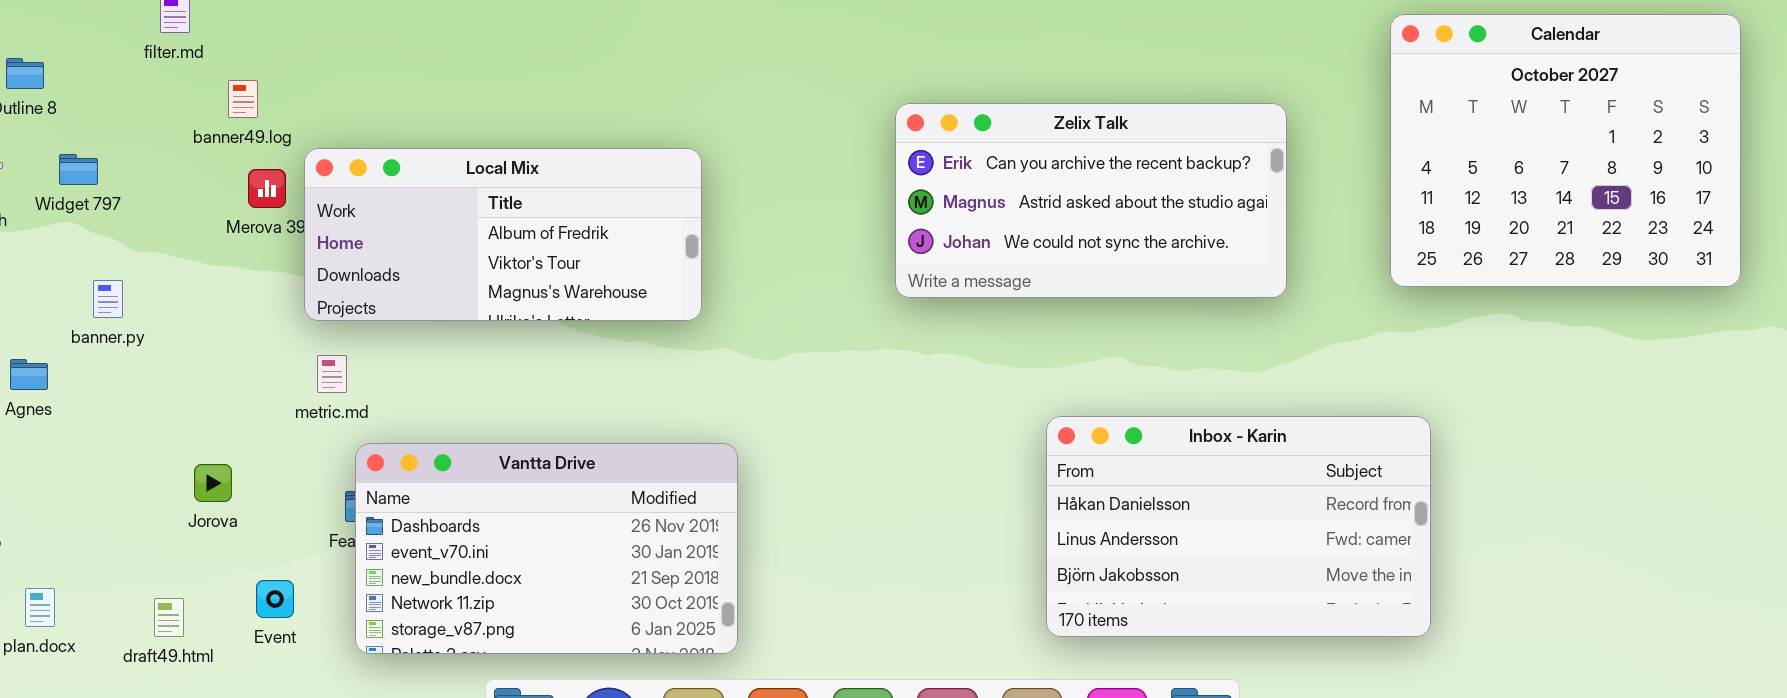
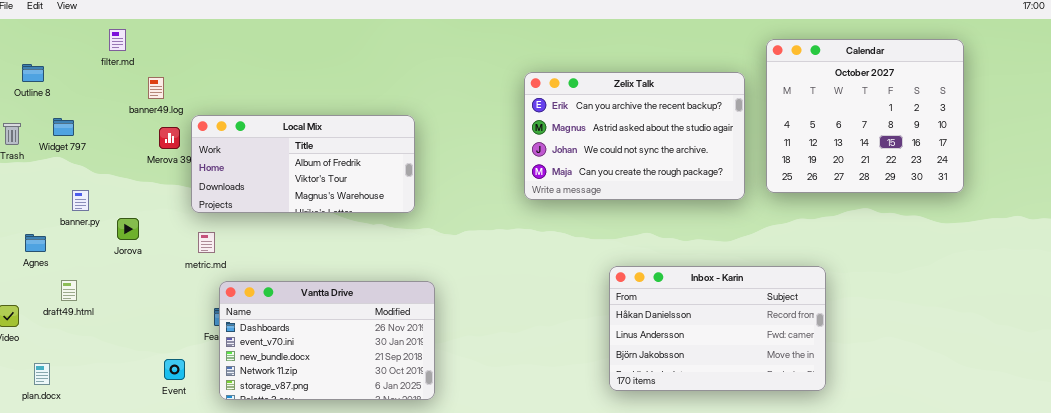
Calendar: [1390,14,1741,287] -> [766,39,964,193], moved
Zelix Talk: [895,103,1287,298] -> [524,72,745,200], resized
Jorova: [194,464,232,502] -> [117,218,139,240], moved
draft49.html: [154,598,184,637] -> [61,280,77,301], moved

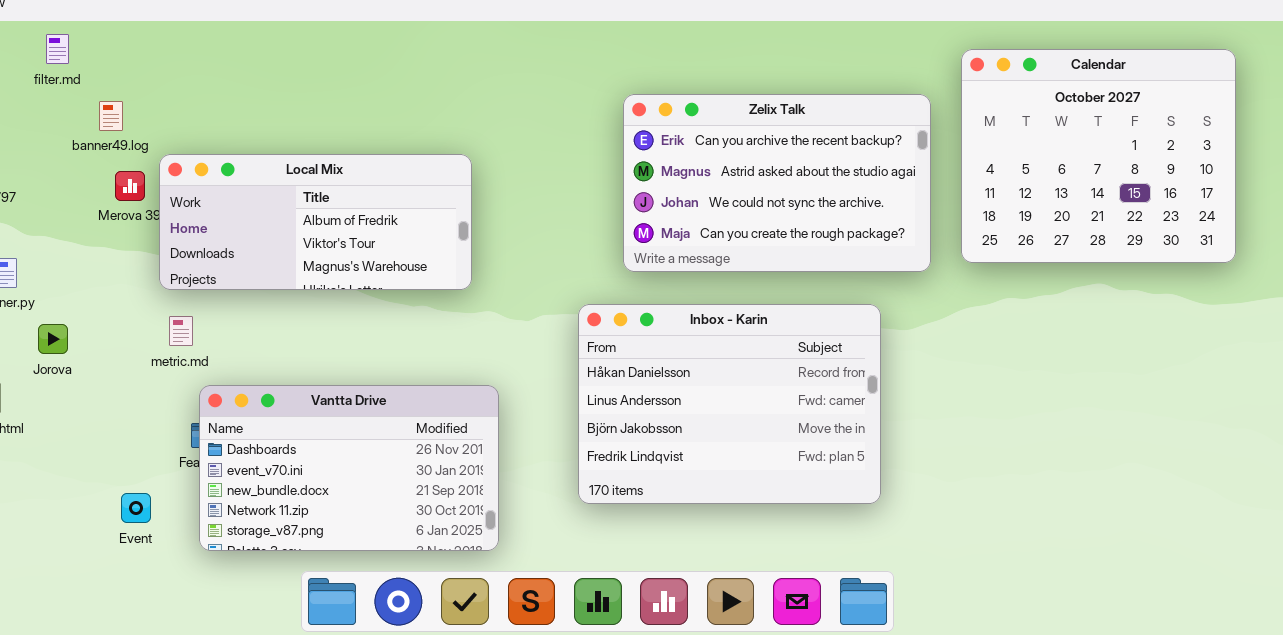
Jorova: [117,218,139,240] -> [38,324,68,354], moved
Inbox - Karin: [609,266,826,391] -> [578,304,881,504], moved, resized

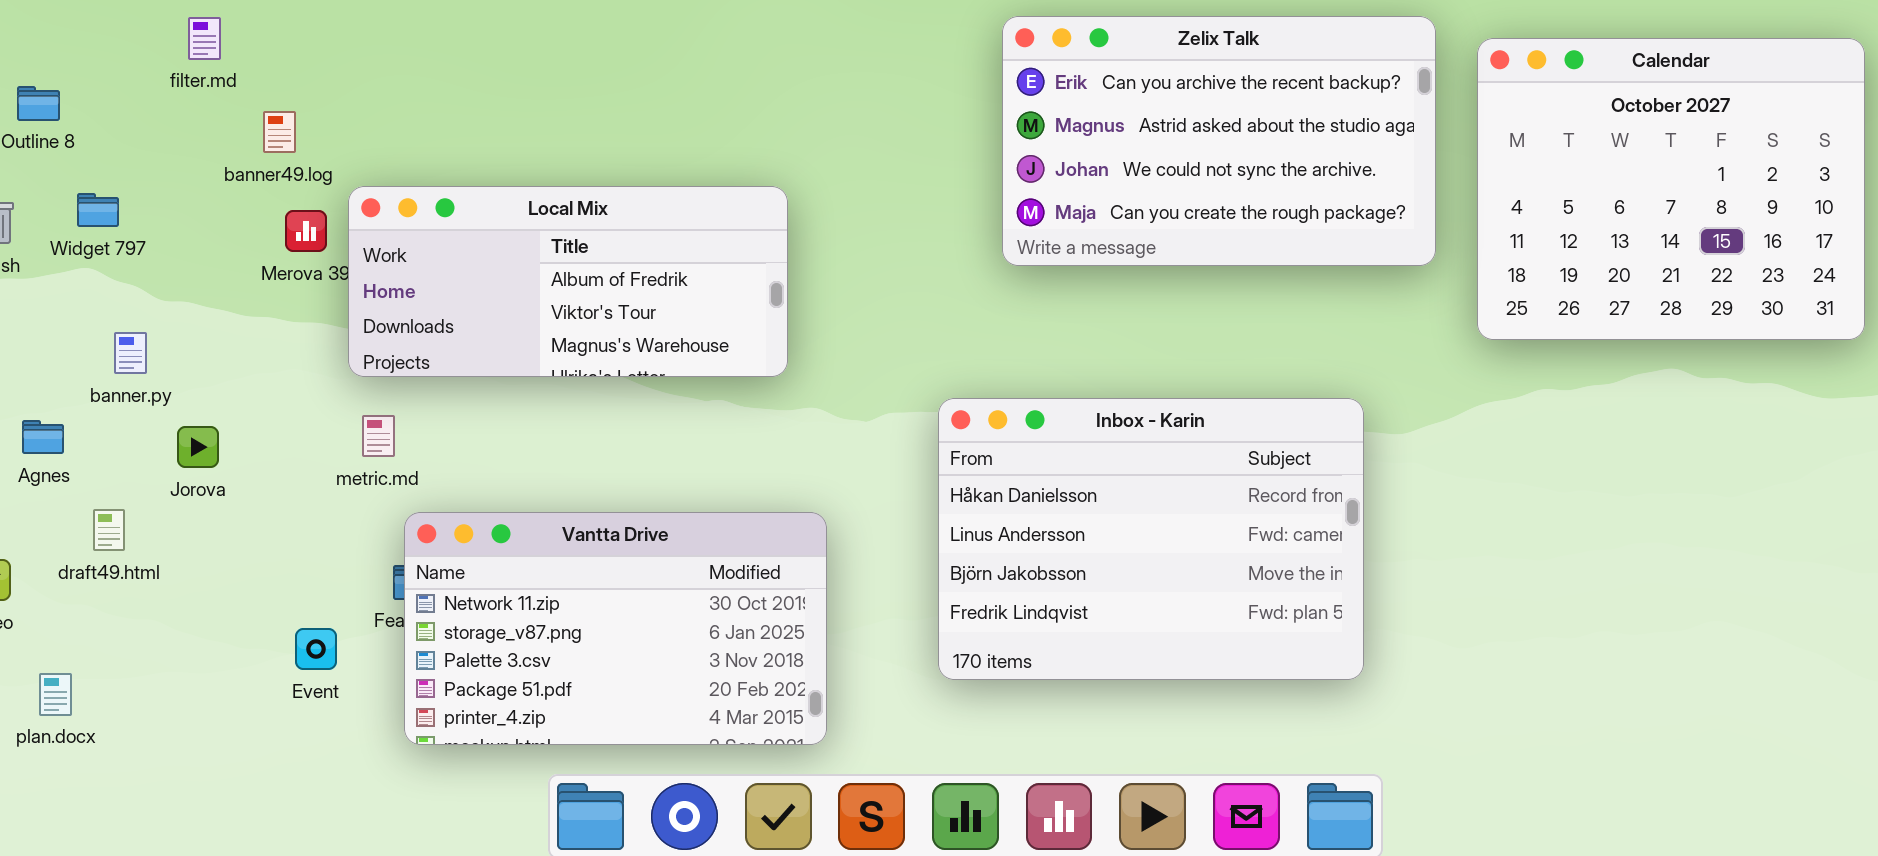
Zelix Talk: [623,94,931,272] -> [1002,16,1436,266], moved
Vantta Drive: [199,385,499,551] -> [404,512,827,745], scrolled down 3 rows
Event: [121,493,151,523] -> [295,628,337,670], moved

